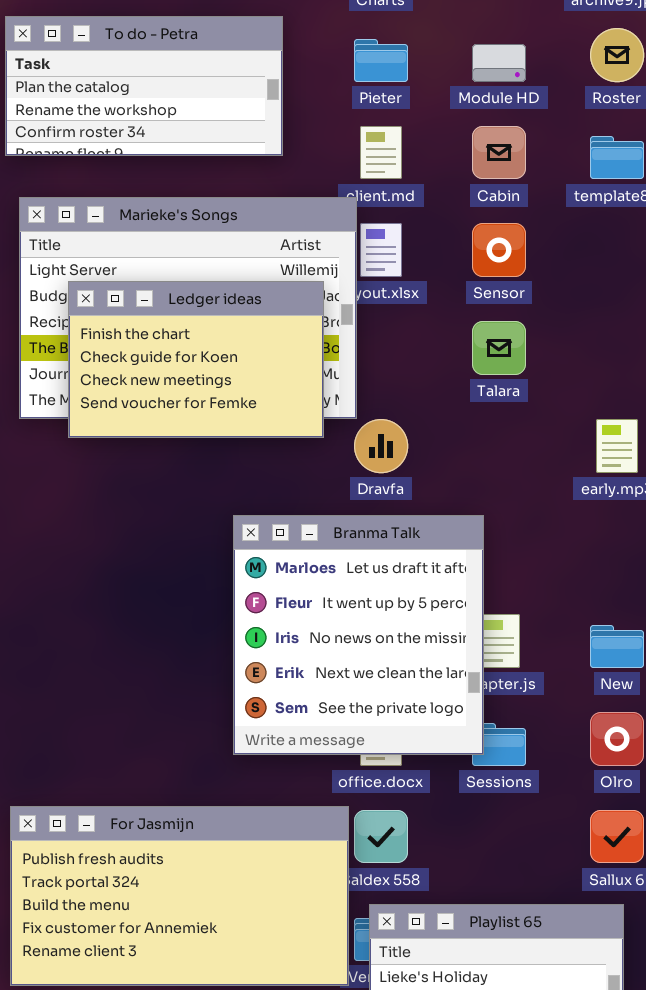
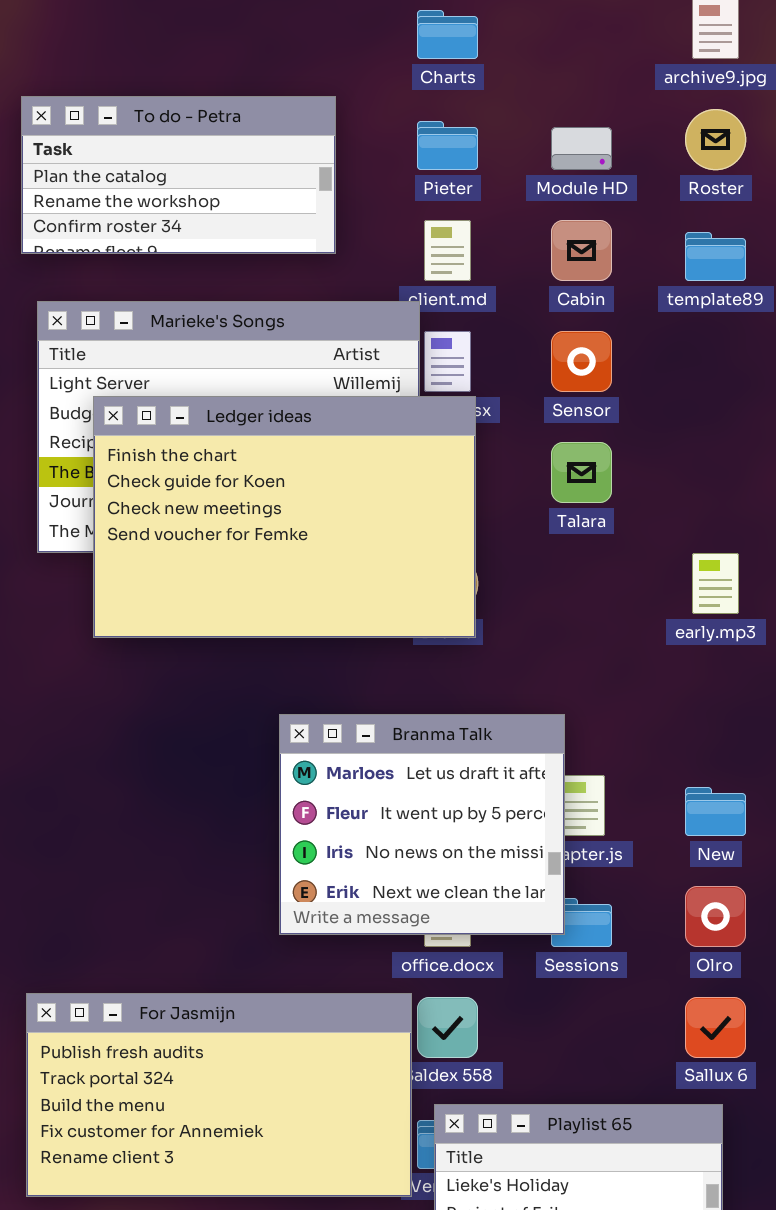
Ledger ideas: [68,281,324,438] -> [93,396,476,638], resized
Branma Talk: [233,515,484,755] -> [279,714,565,935], resized

